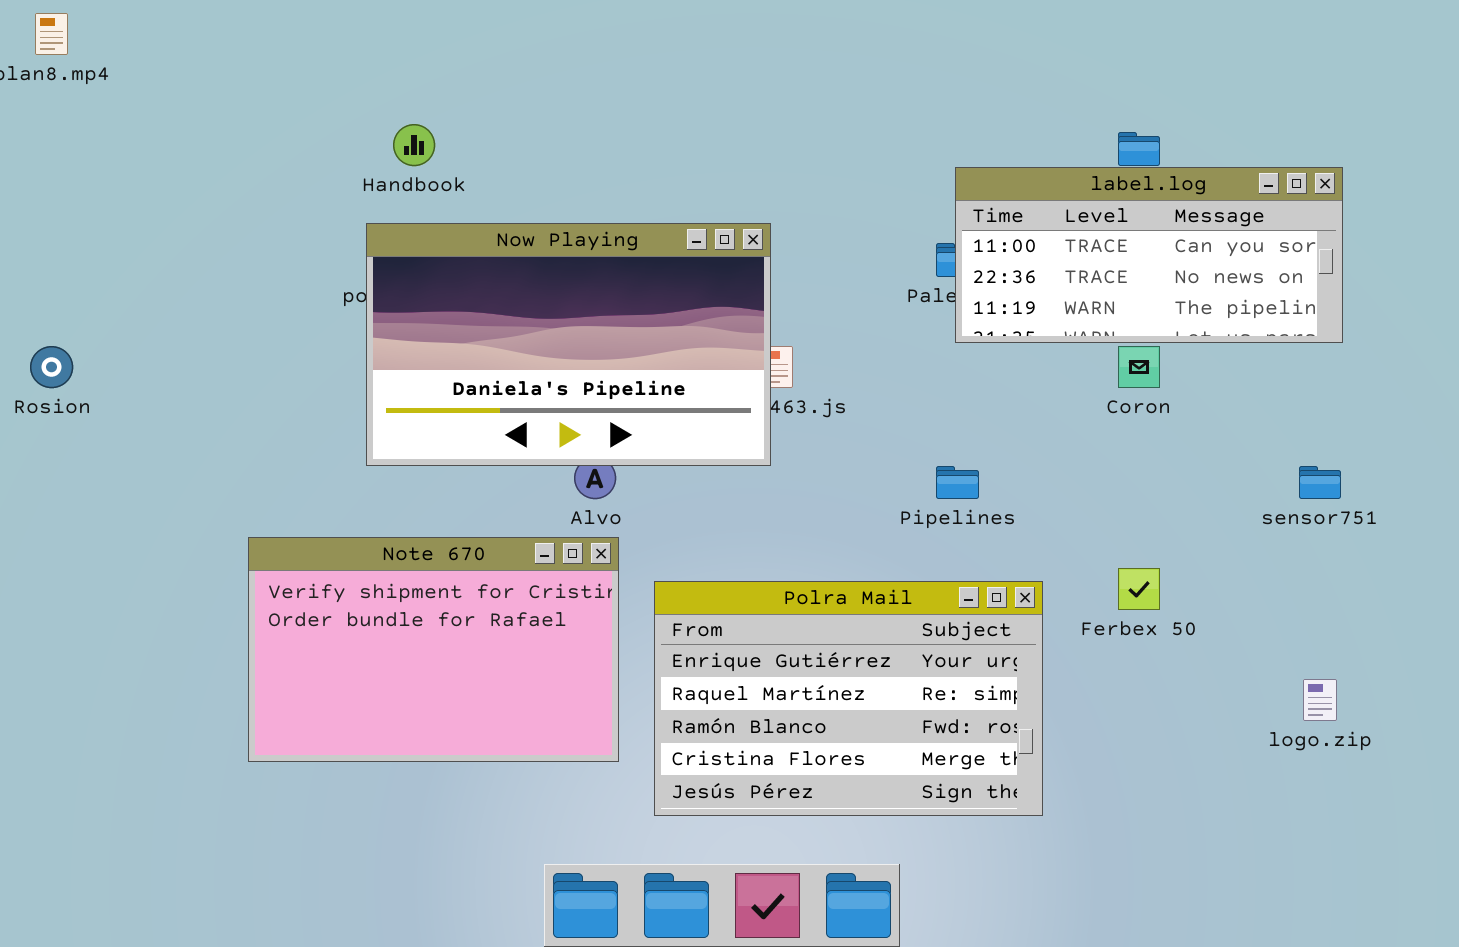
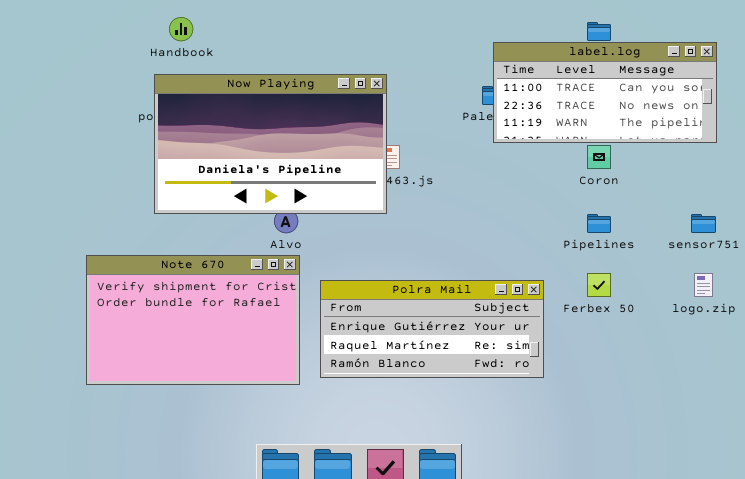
Pipelines: [936,466,979,499] -> [587,214,611,233], moved
Polra Mail: [654,581,1043,816] -> [320,280,544,378], resized
logo.zip: [1303,679,1337,721] -> [694,273,713,297], moved

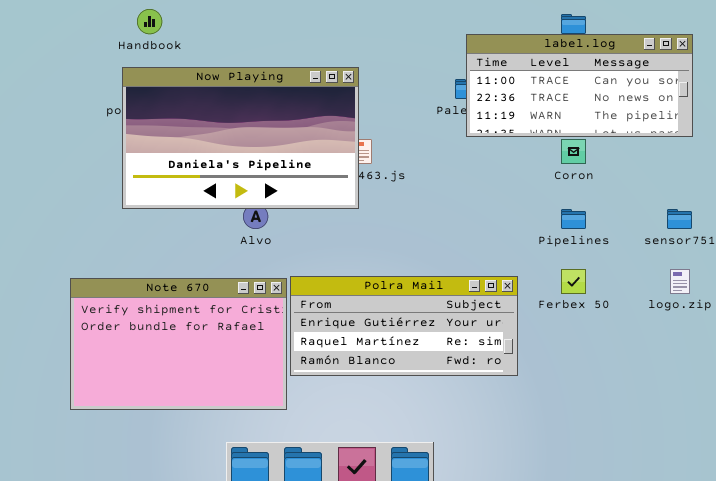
Note 670: [86,255,300,385] -> [70,278,287,410], moved

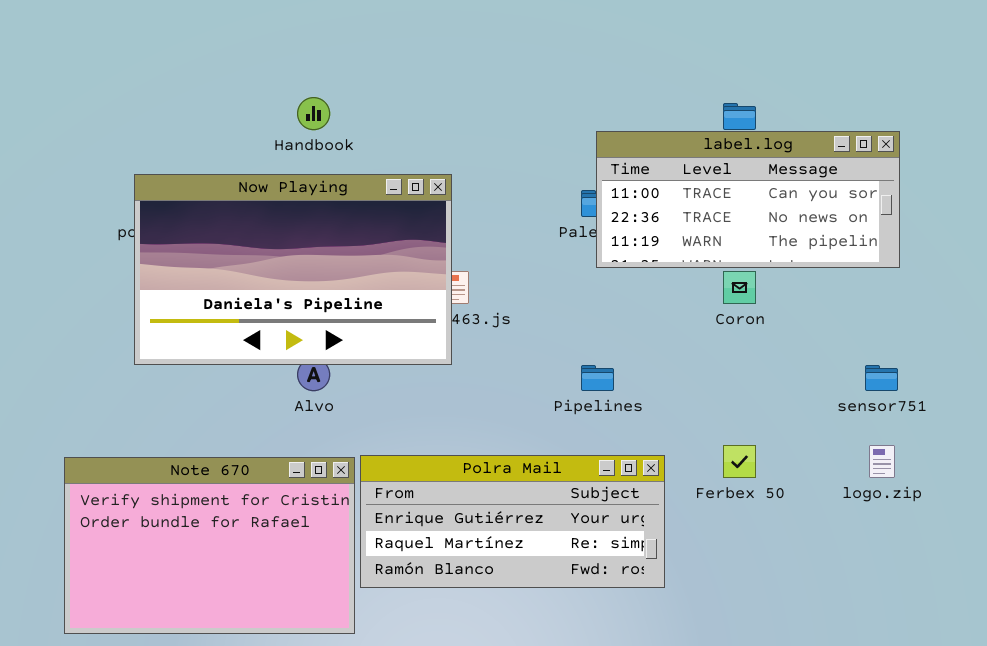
Handbook: [137,9,162,34] -> [297,97,330,130], moved
Pipelines: [561,209,586,229] -> [581,365,614,391], moved

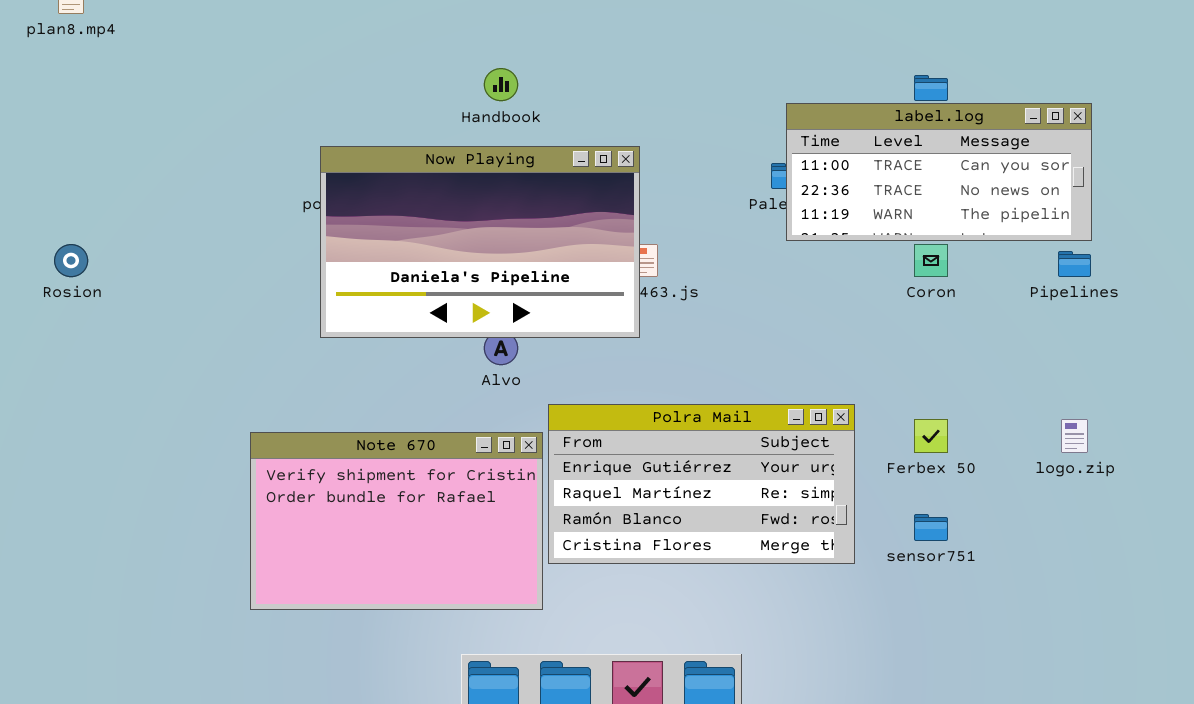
Pipelines: [581,365,614,391] -> [1058,251,1091,277], moved
sensor751: [865,365,898,391] -> [914,514,948,541], moved
Polra Mail: [360,455,665,588] -> [548,404,855,564], resized

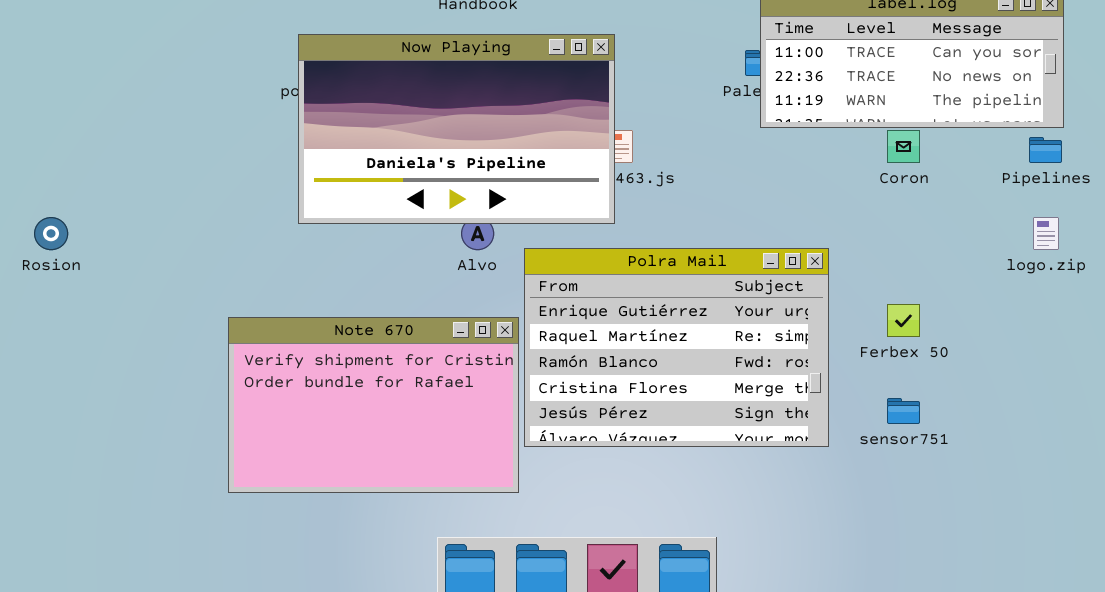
Rosion: [54,244,88,277] -> [34,217,68,250], moved
Polra Mail: [548,404,855,564] -> [524,248,829,447], resized
logo.zip: [1061,419,1088,453] -> [1033,217,1059,250], moved

